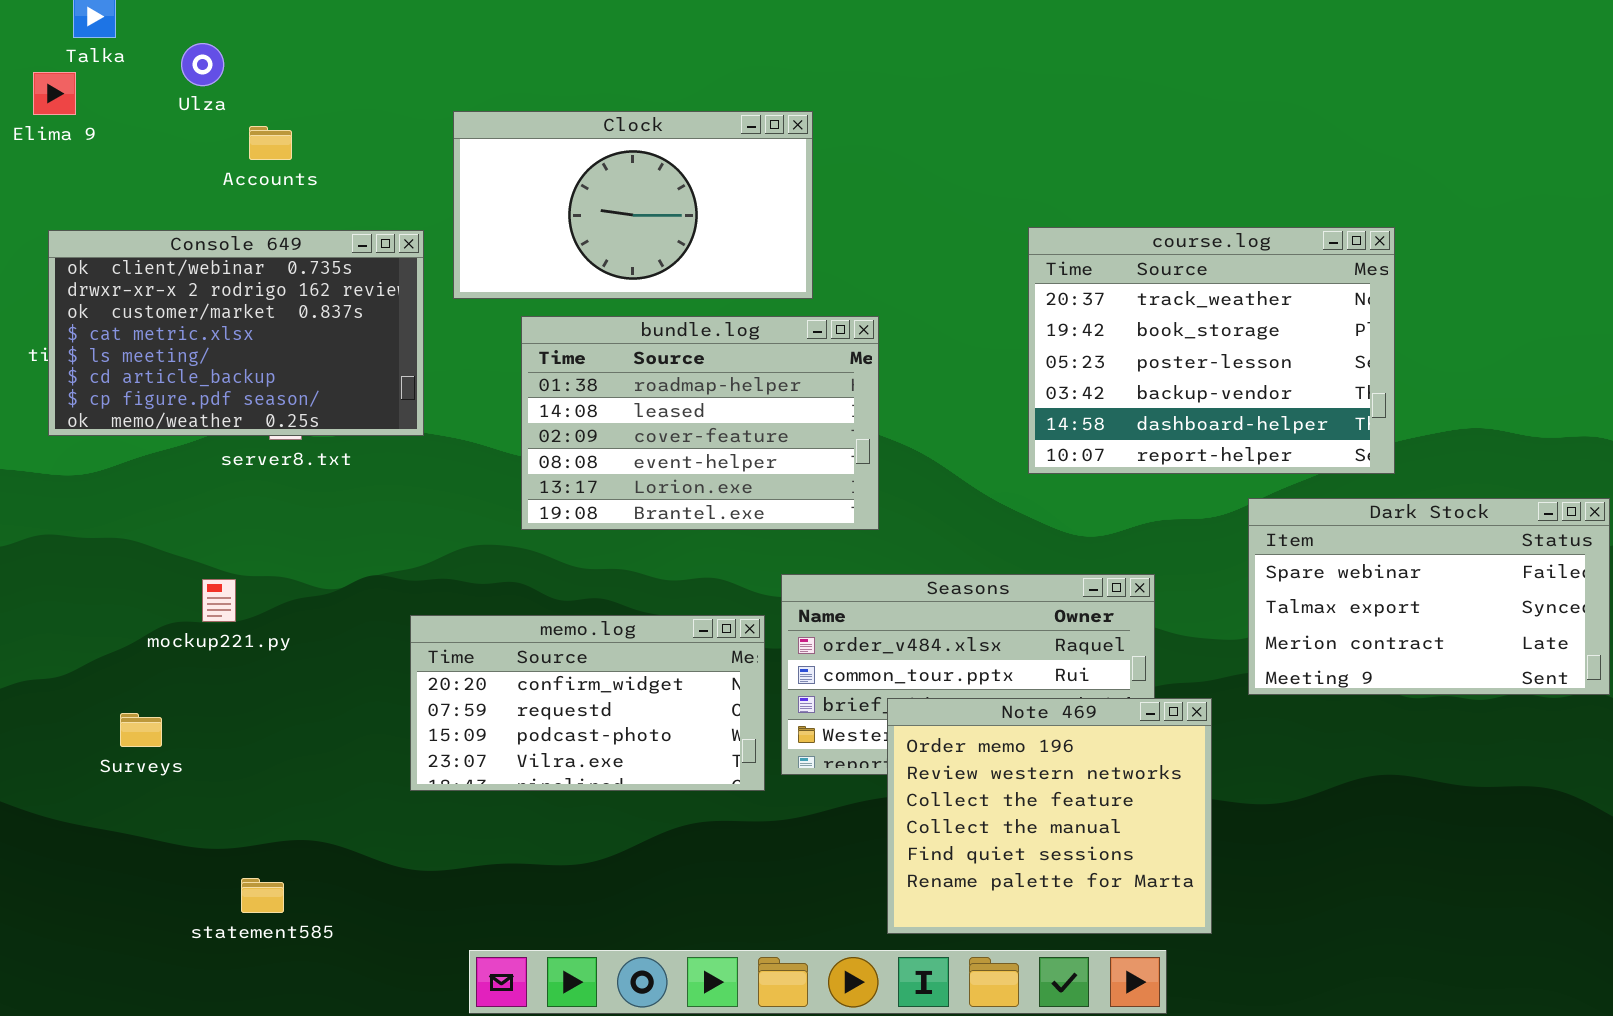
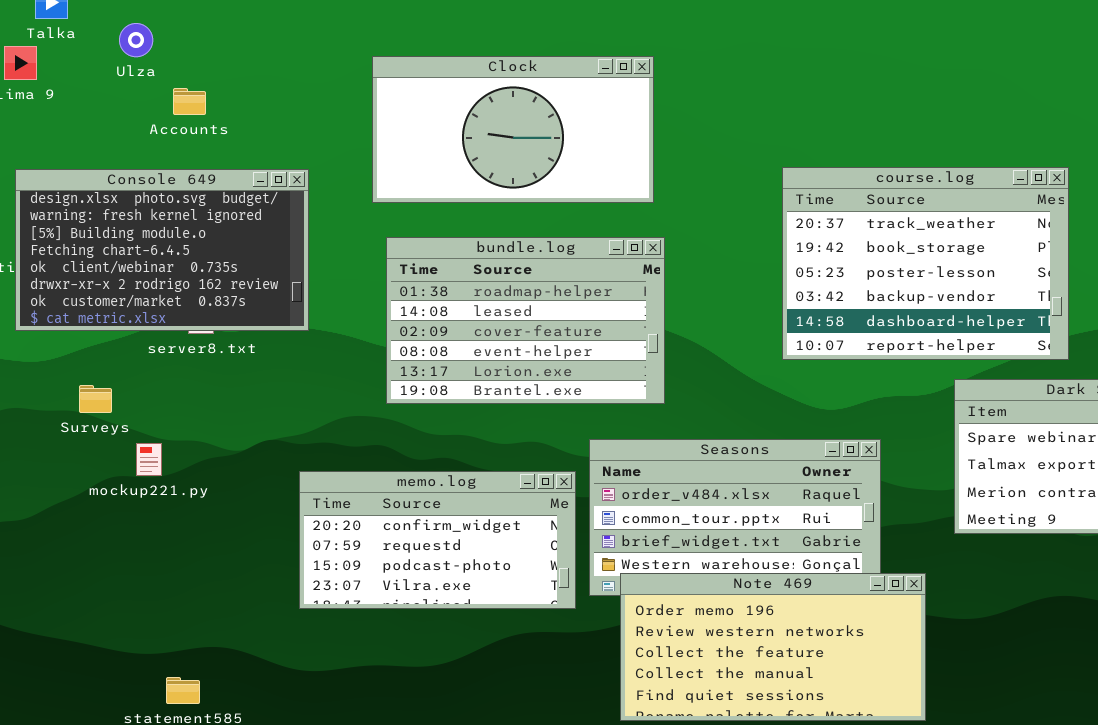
Clock: [453,111,813,299] -> [372,56,654,203], moved
Console 649: [48,230,424,436] -> [15,169,309,331], scrolled up 4 rows
Note 469: [887,698,1212,934] -> [620,573,926,721], resized
Surveys: [120,713,162,747] -> [79,385,112,413], moved

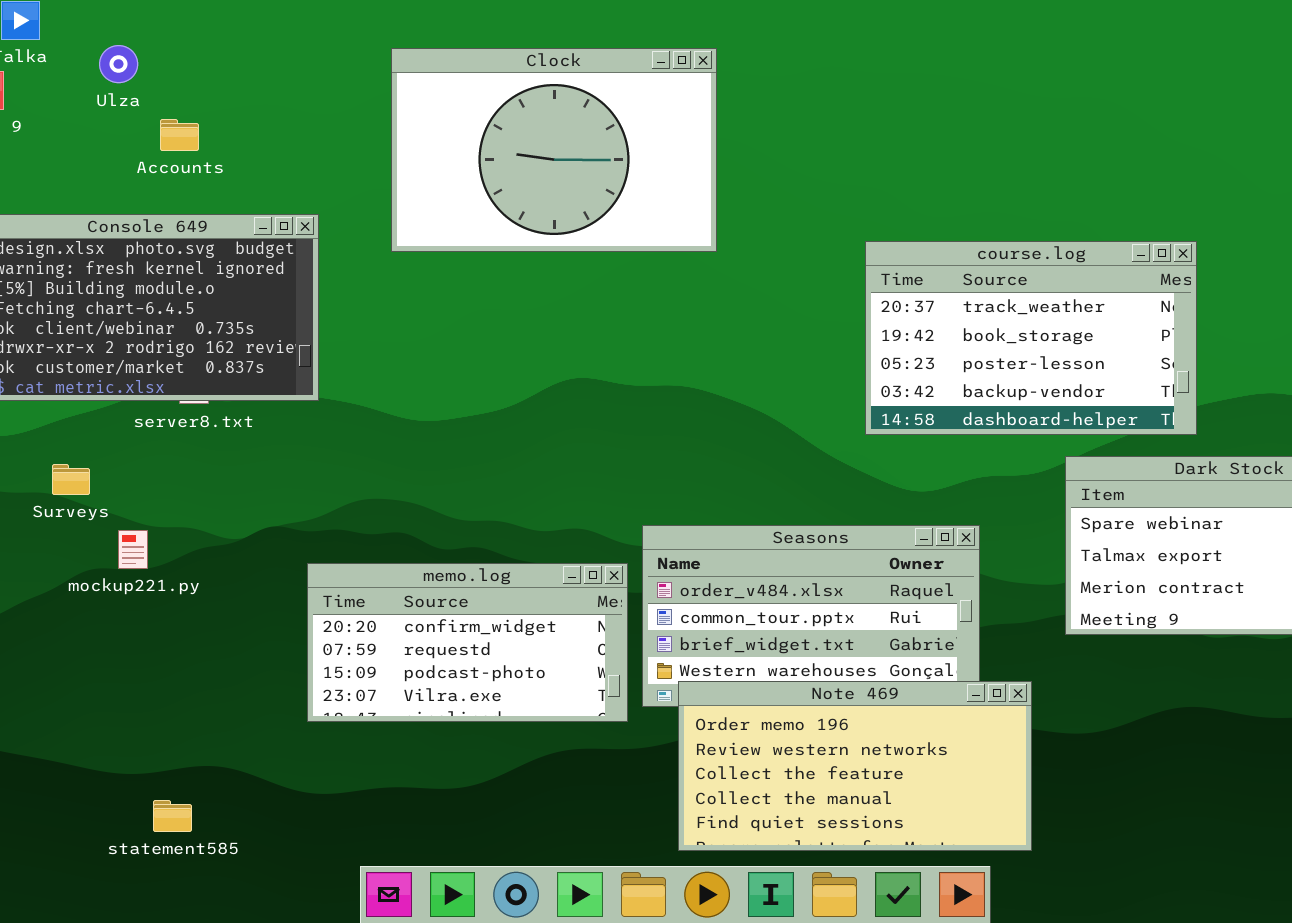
Clock: [372,56,654,203] -> [391,48,717,252], resized
course.log: [782,167,1069,360] -> [865,241,1197,435], resized
bundle.log: [386,237,665,404] -> none, closed

